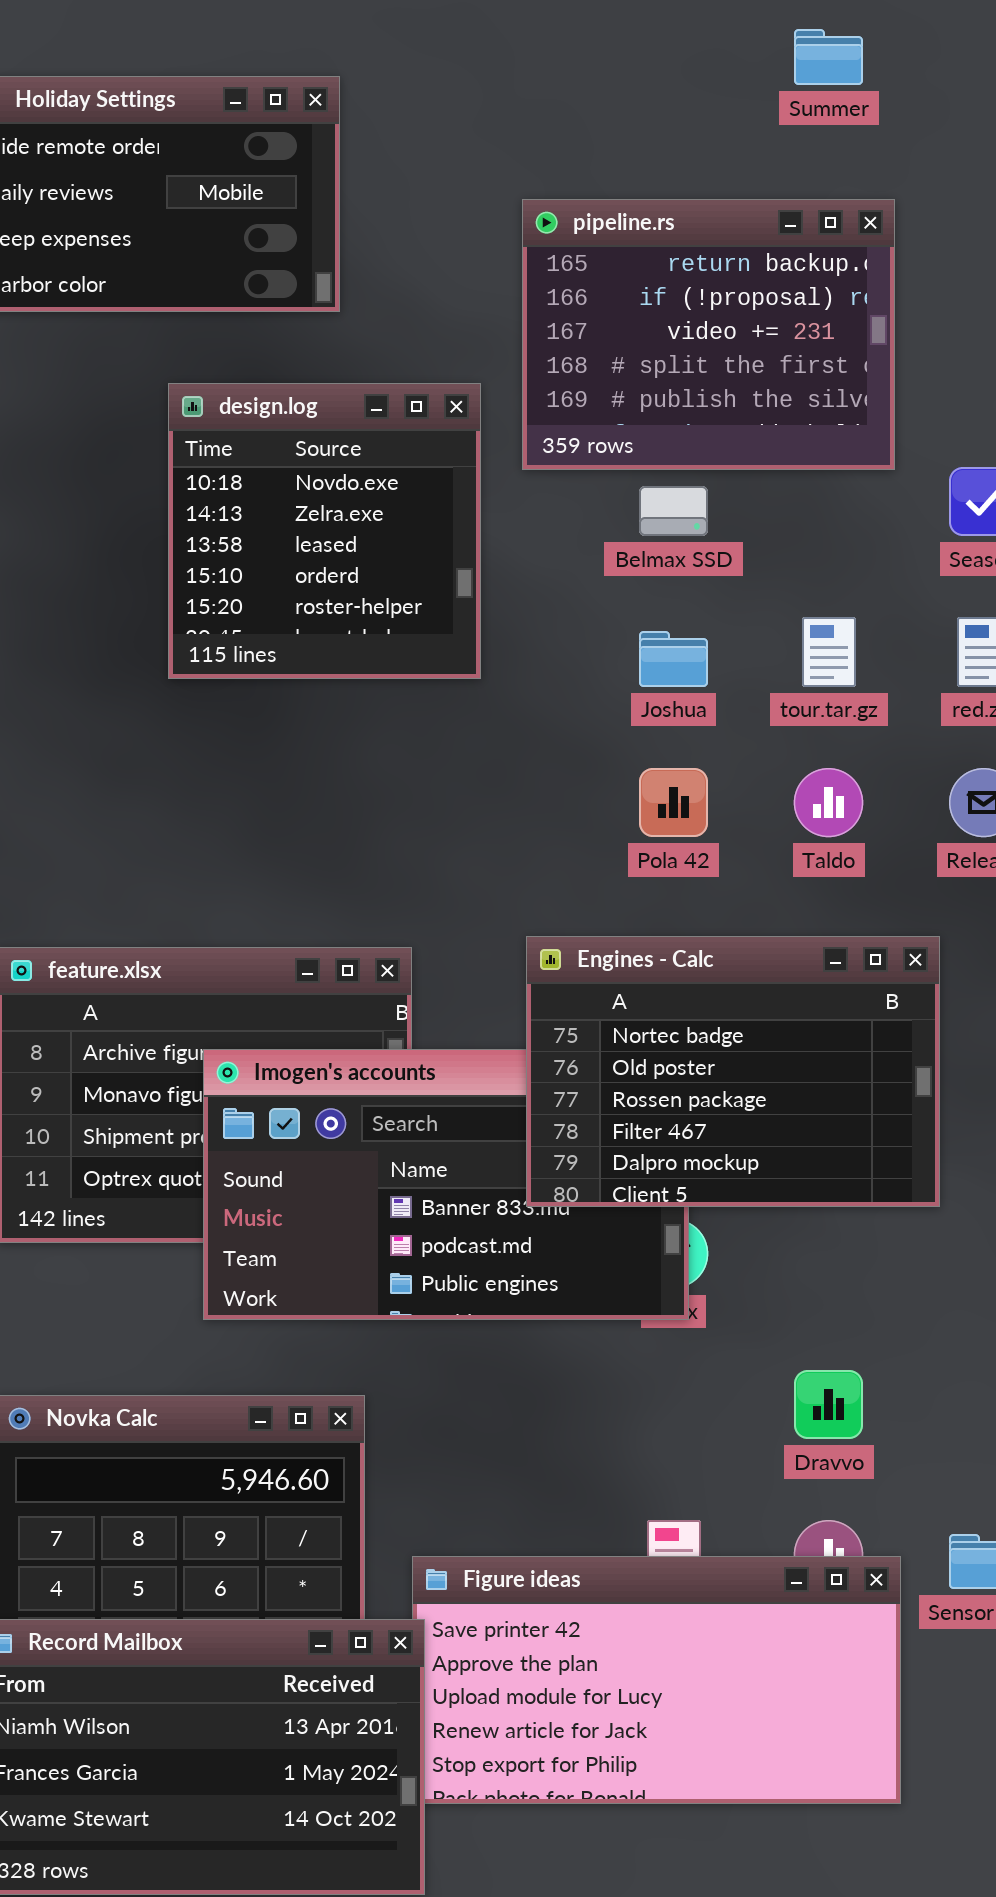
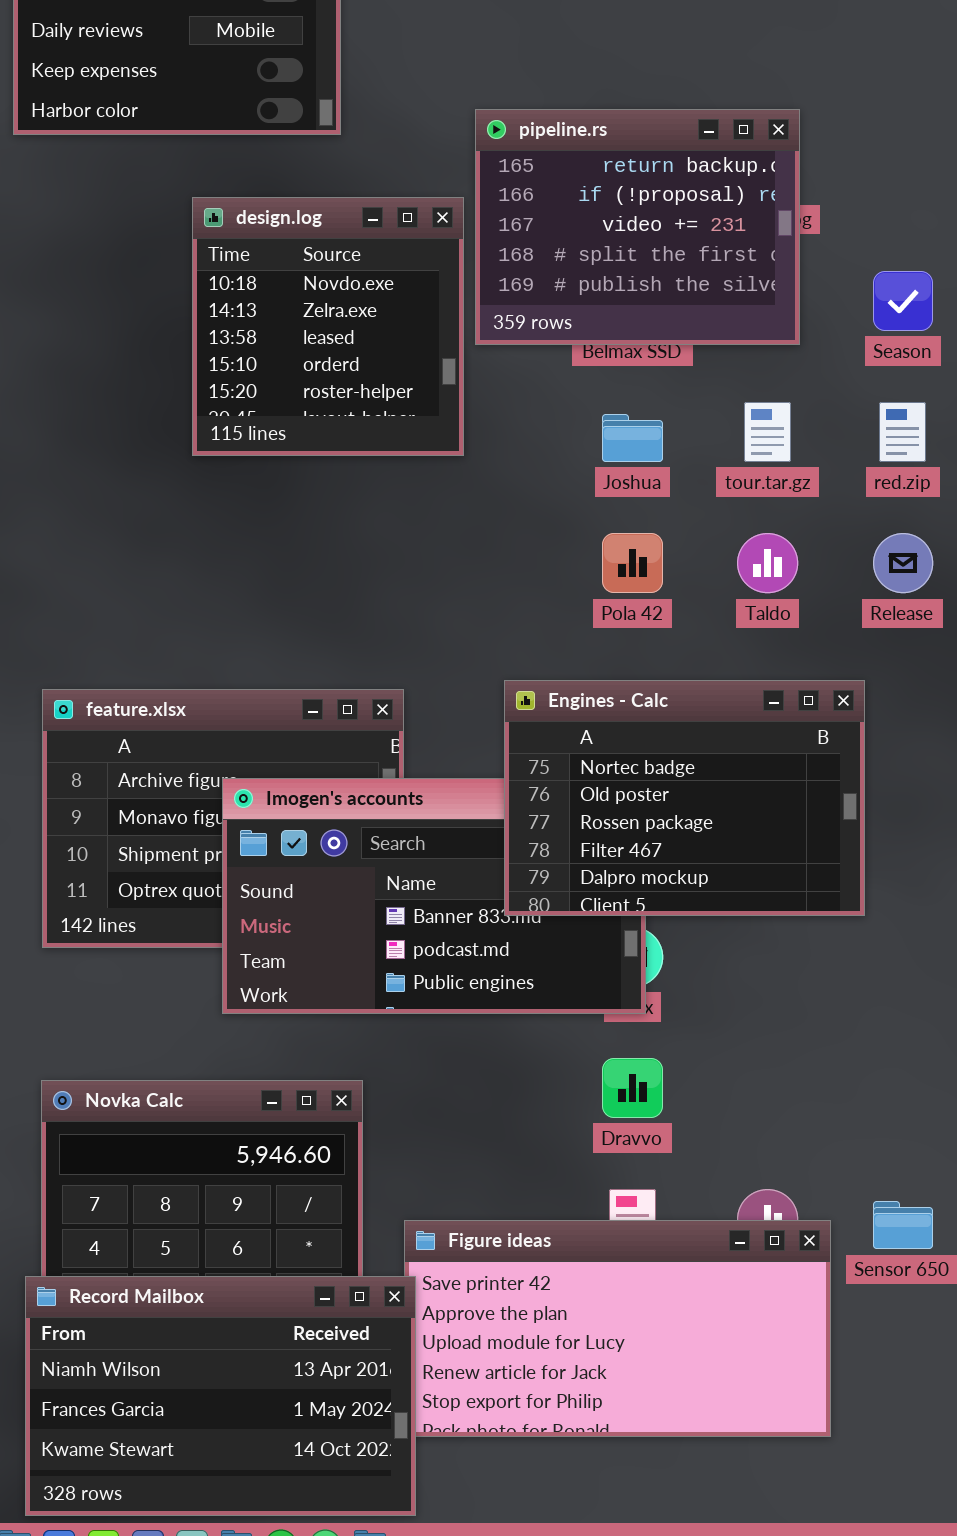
pipeline.rs: [522,199,895,470] -> [475,109,800,345], moved
Dravvo: [794,1370,863,1439] -> [602,1058,663,1118], moved

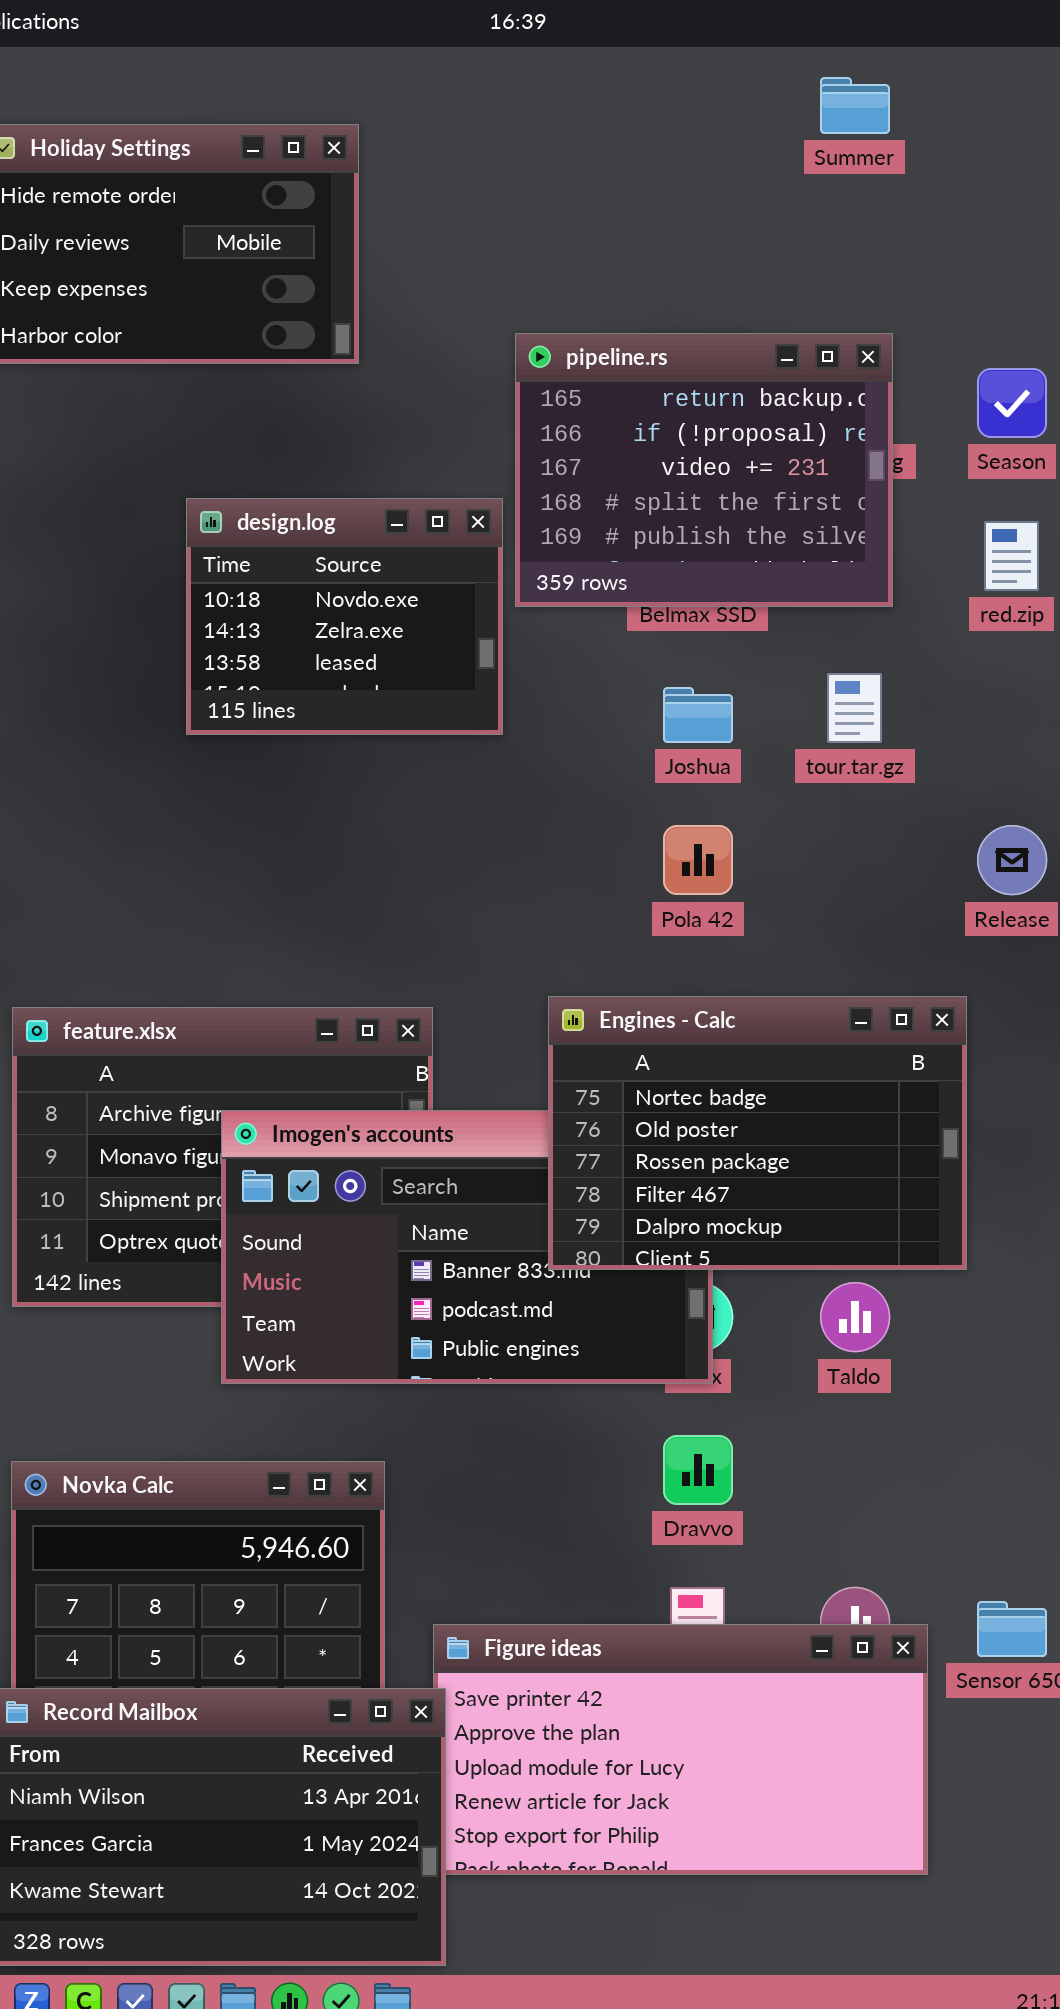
design.log: [192,197,464,456] -> [186,498,503,735], resized
Season: [873,271,933,331] -> [977,368,1047,438], moved
red.zip: [879,402,926,462] -> [984,521,1039,591], moved
Taldo: [737,533,798,593] -> [820,1282,890,1352], moved

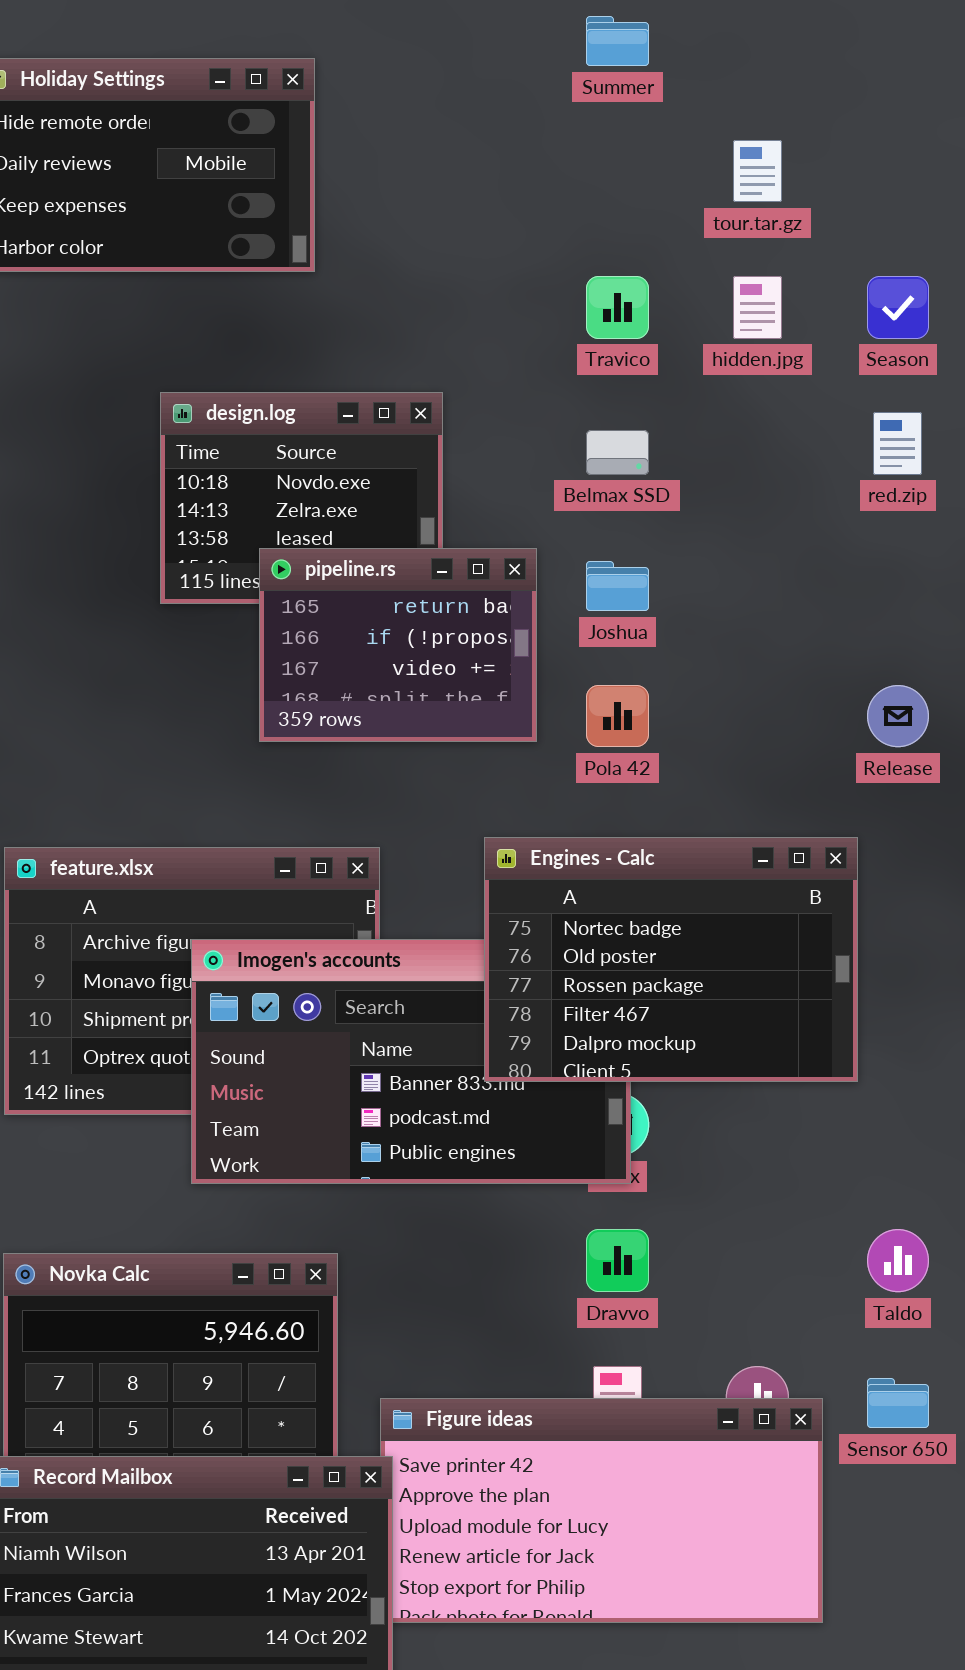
Summer: [820,77,890,134] -> [586,16,649,66], moved
pipeline.rs: [515,333,893,607] -> [259,548,537,742], moved, resized
tour.tar.gz: [827,673,882,743] -> [733,140,782,202], moved
Taldo: [820,1282,890,1352] -> [867,1229,929,1292], moved

